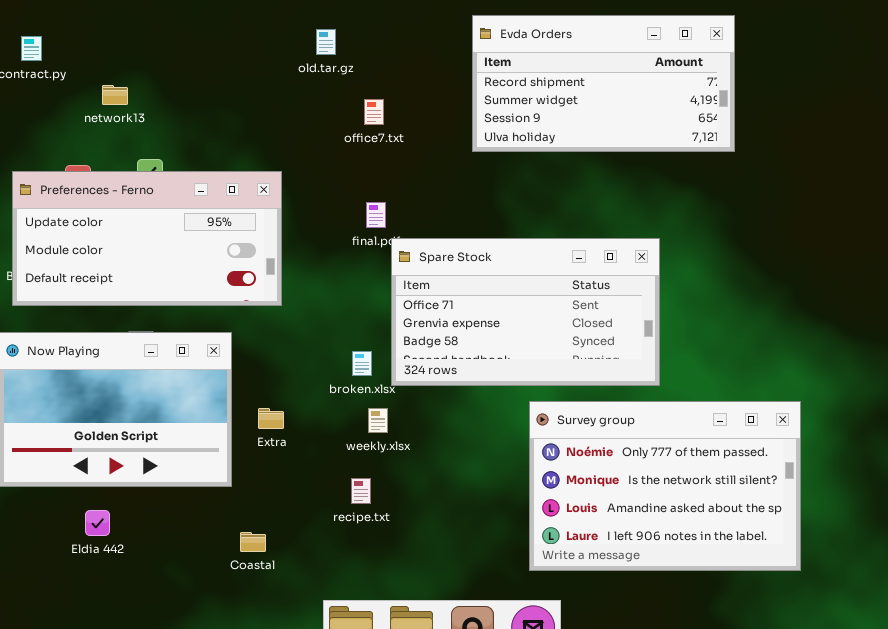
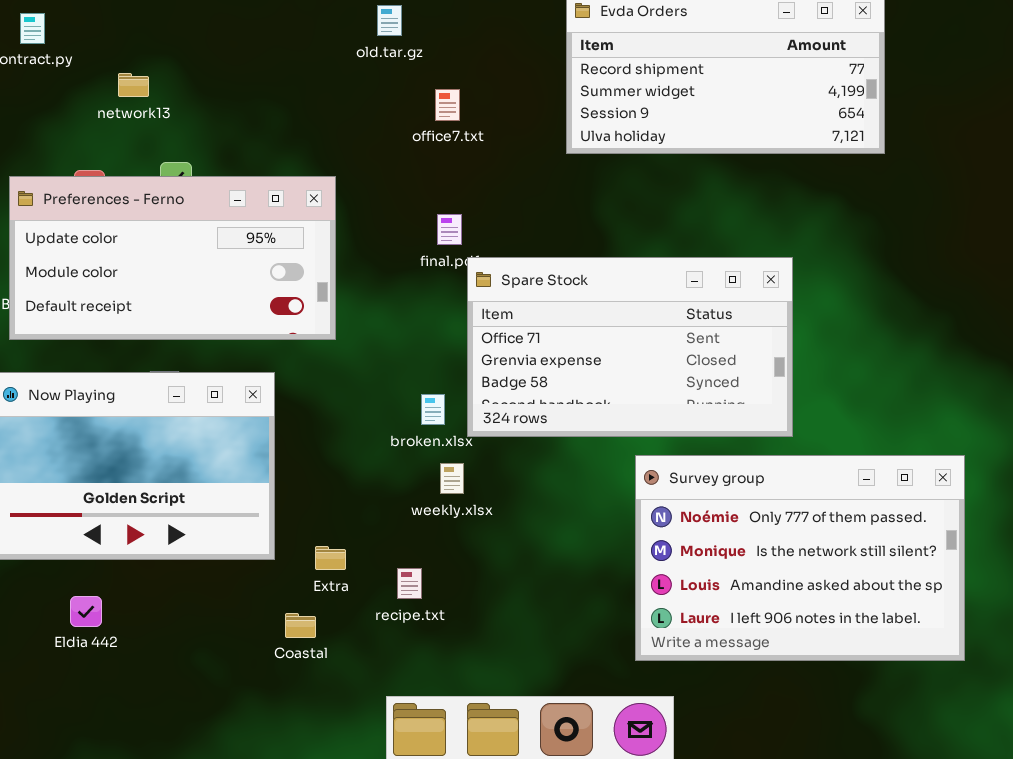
Extra: [258,408,284,429] -> [315,546,346,570], moved
recipe.txt: [351,478,371,504] -> [397,568,422,599], moved
Eldia 442: [85,510,110,536] -> [70,596,102,627], moved

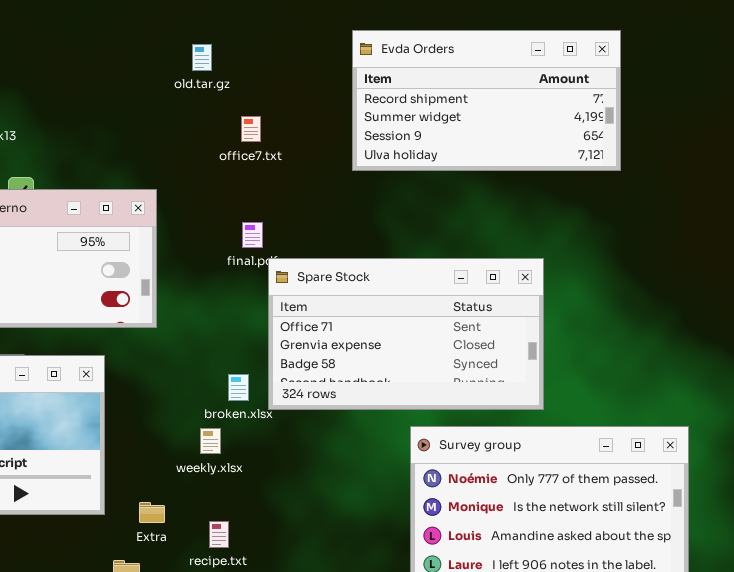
weekly.xlsx: [440,463,464,494] -> [200,428,221,454], moved

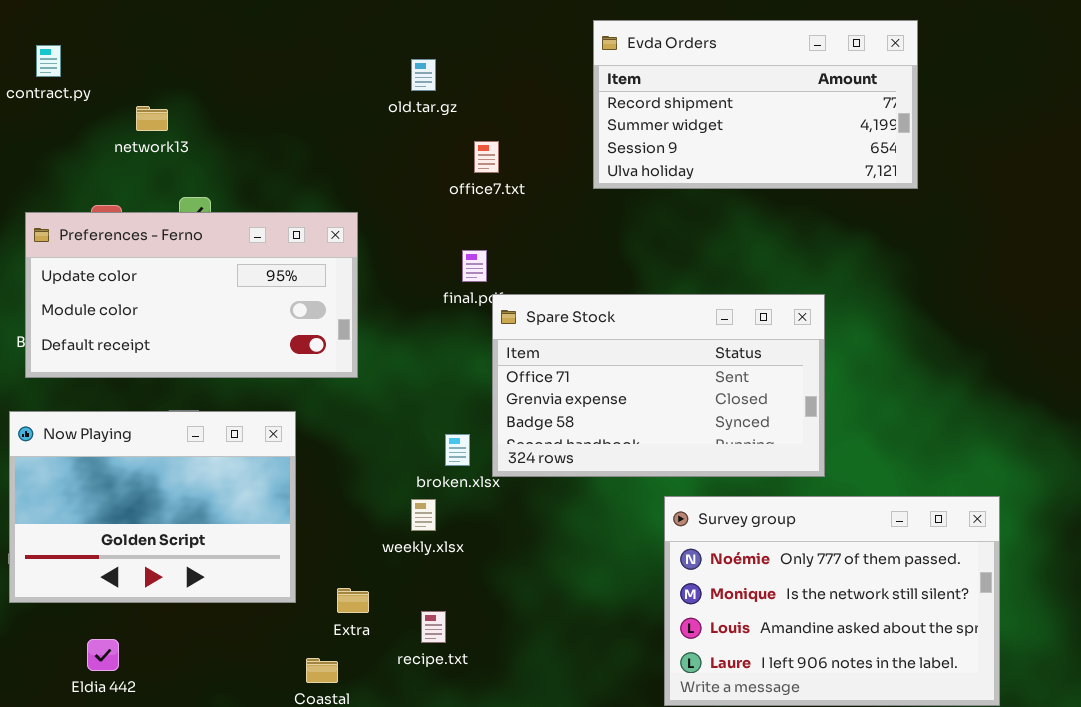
old.tar.gz: [192,44,212,71] -> [411,59,436,91], moved
office7.txt: [241,116,261,142] -> [474,141,499,173], moved

